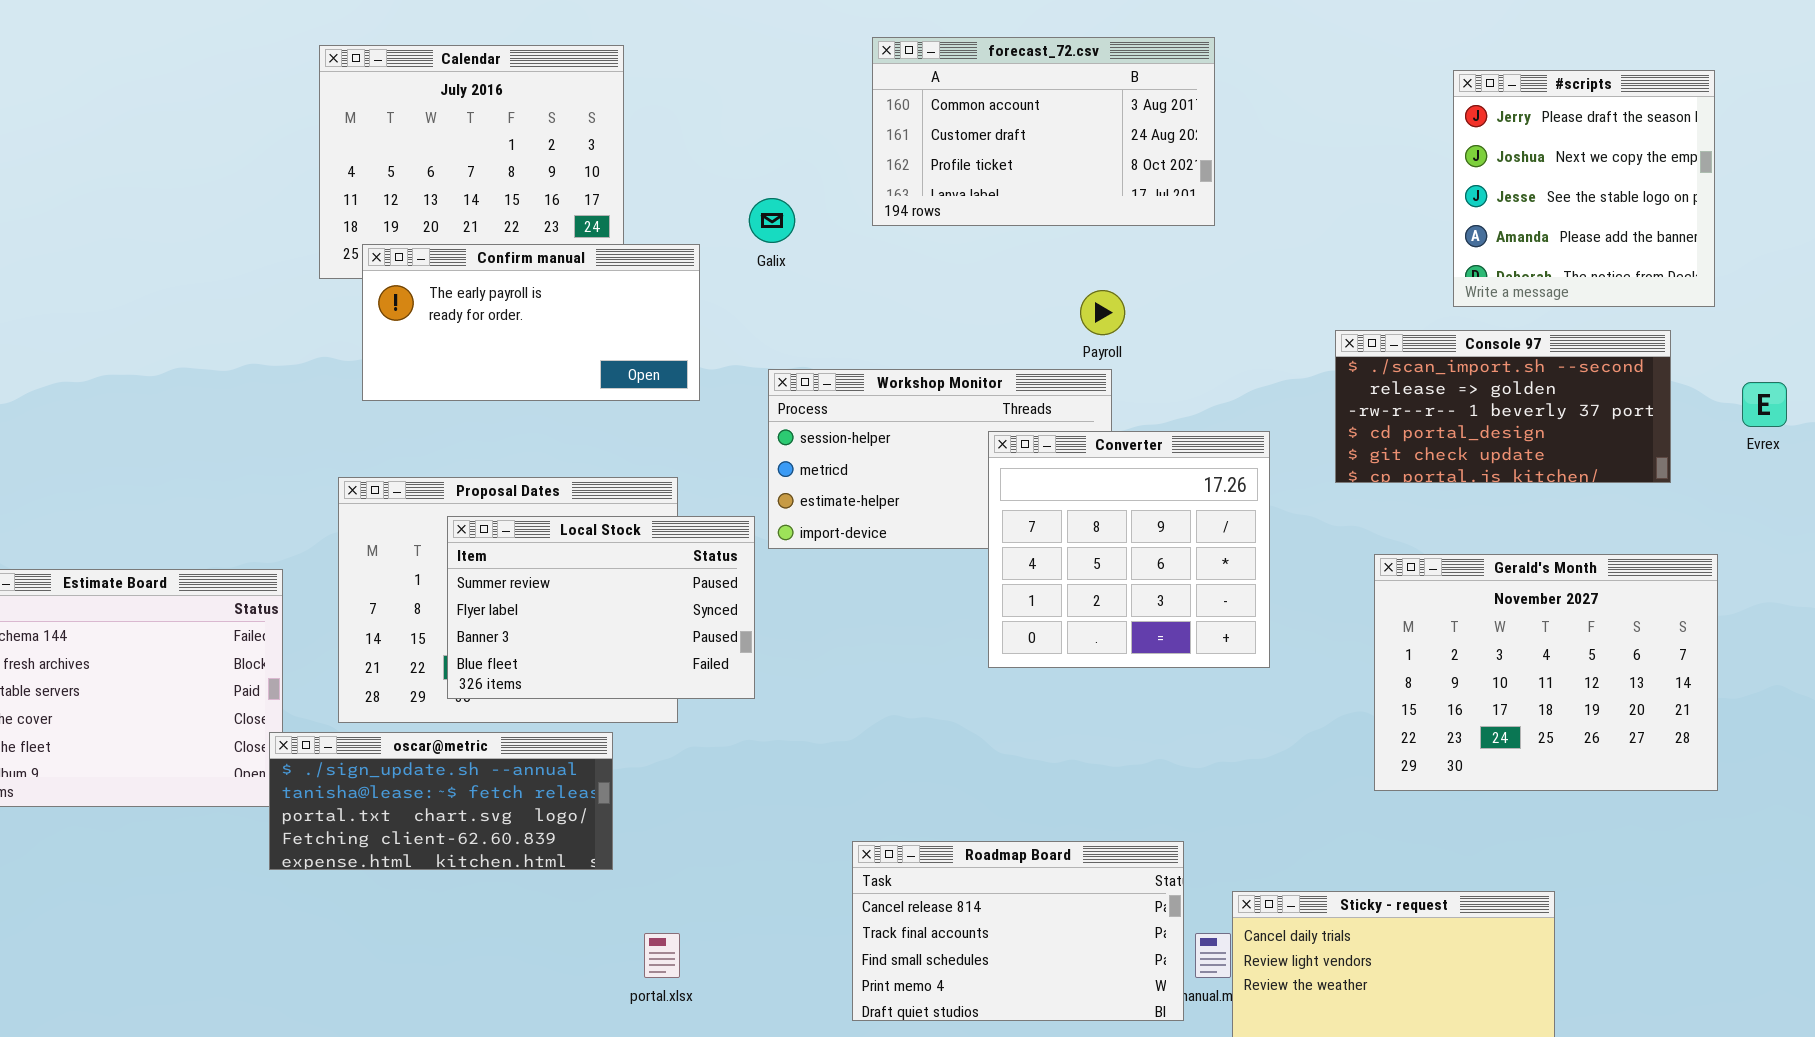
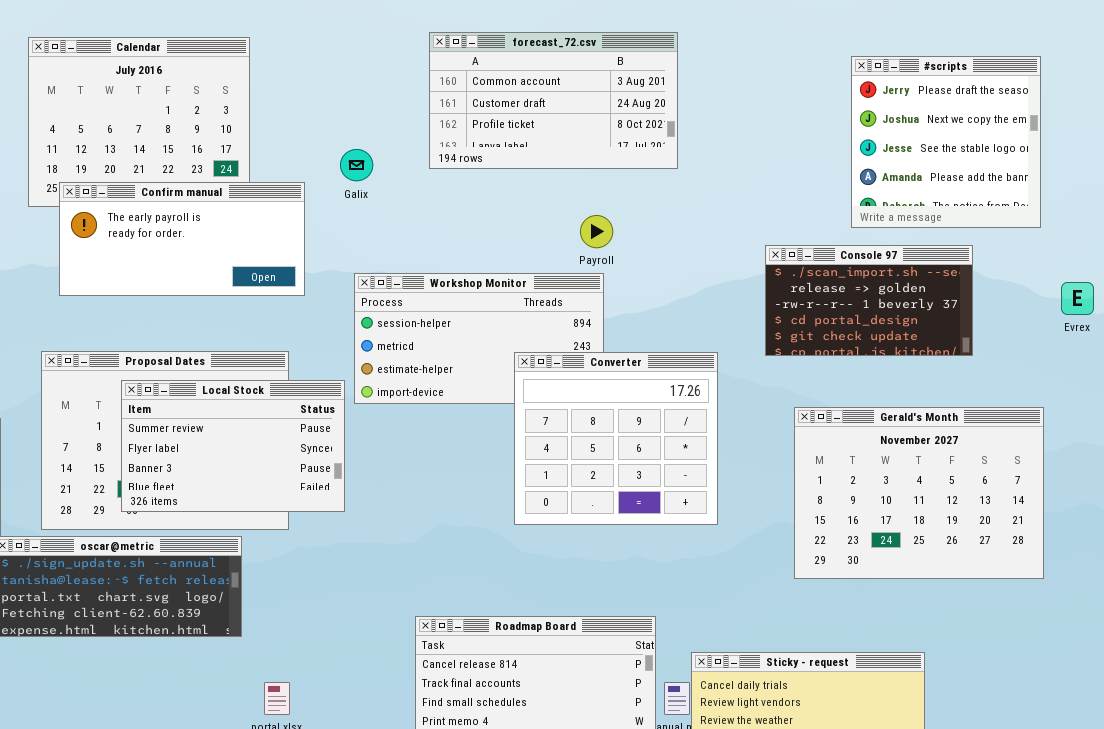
Console 97: [1335,330,1671,483] -> [765,245,973,356], resized
Converter: [988,431,1270,668] -> [514,352,718,525], moved

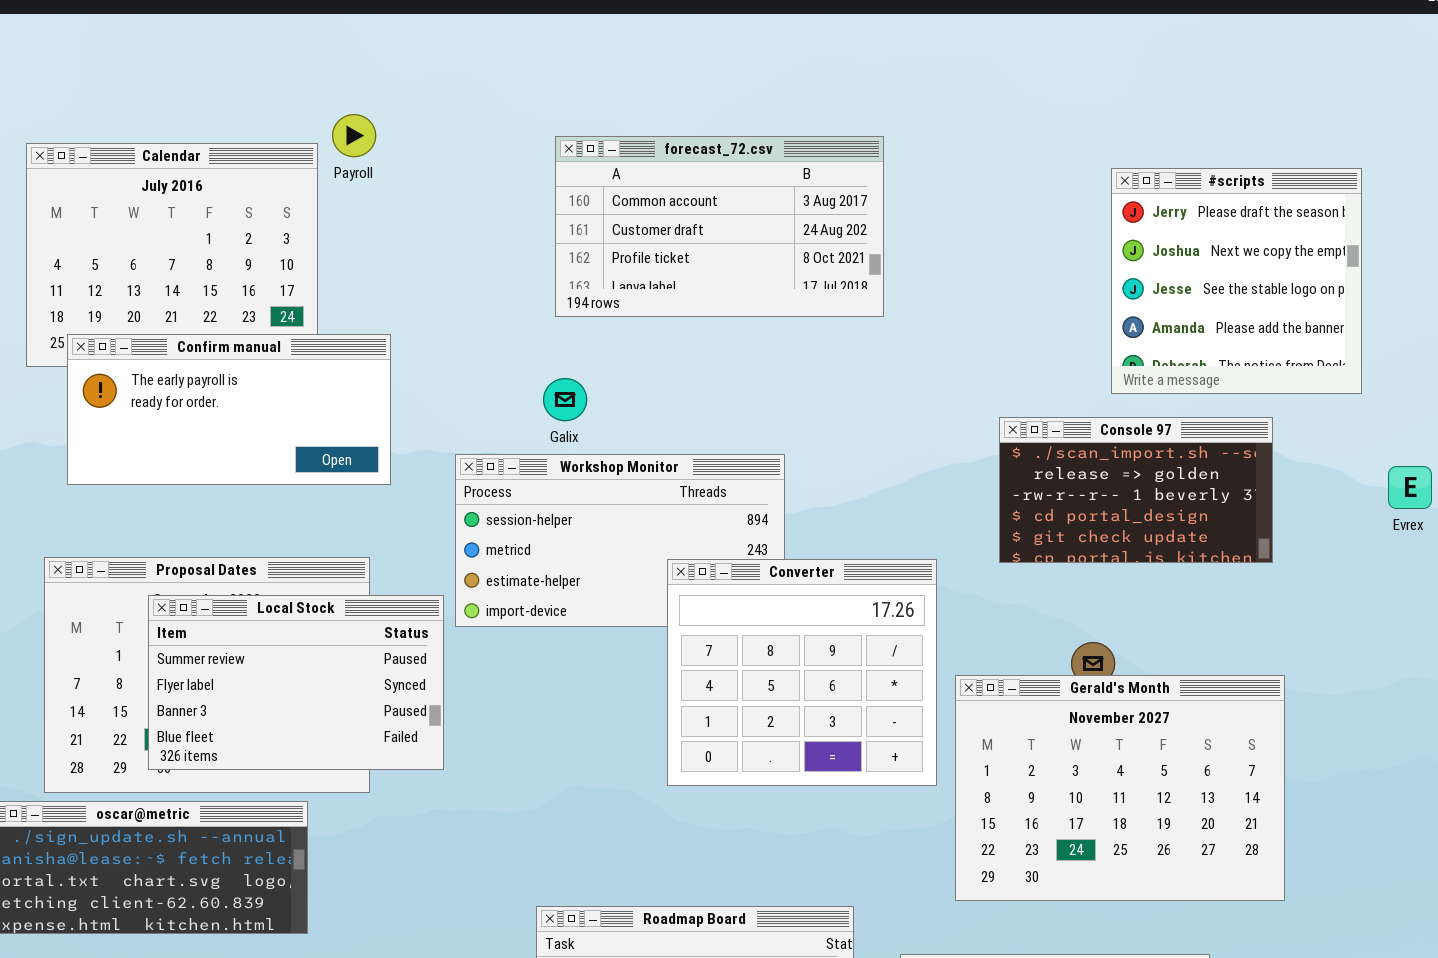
Galix: [340,149,373,181] -> [543,378,587,421], moved
Payroll: [580,215,613,248] -> [332,114,376,157], moved
Gerald's Month: [794,407,1044,579] -> [955,675,1285,901], moved

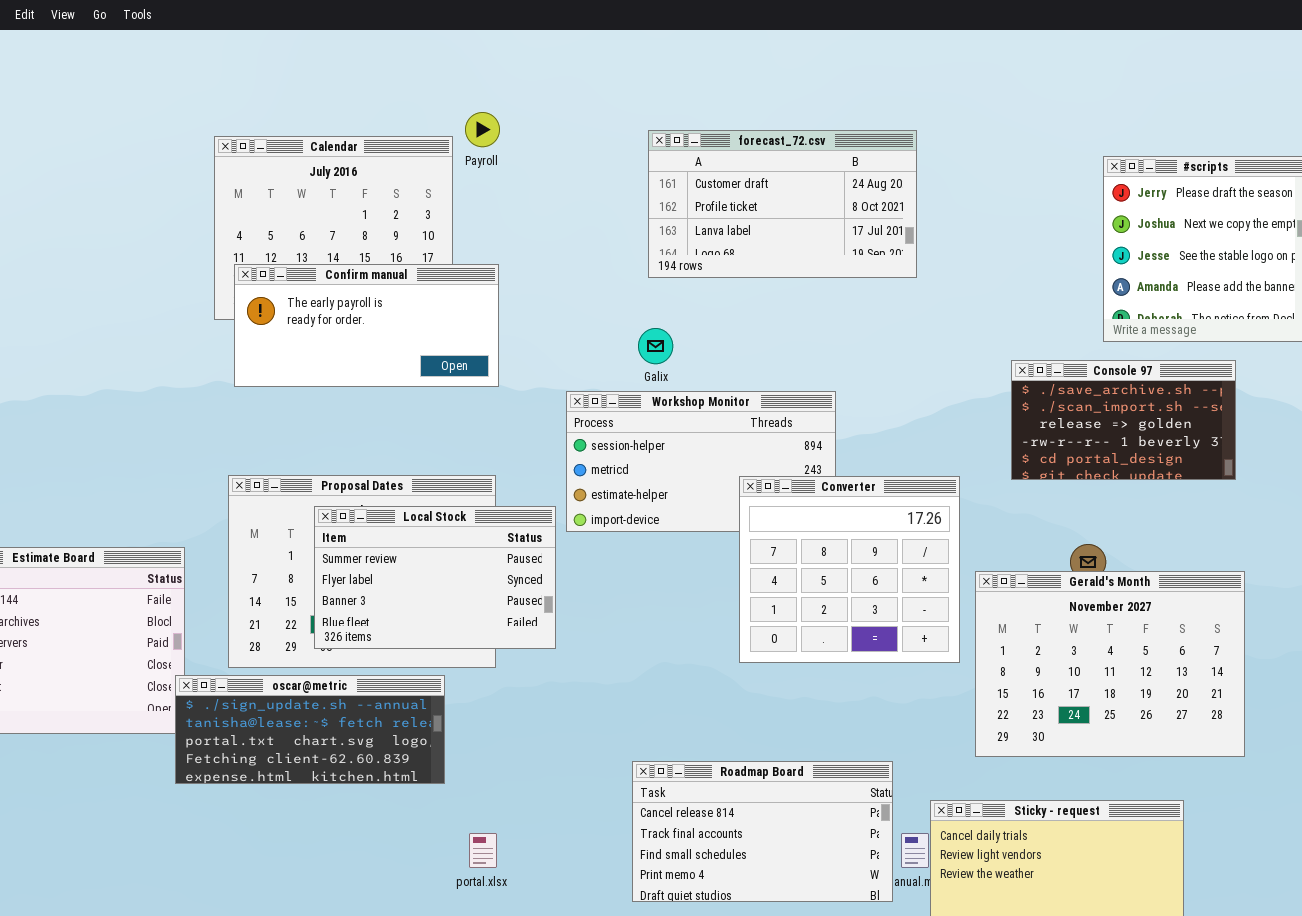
forecast_72.csv: [555,136,884,317] -> [648,130,917,278], scrolled down 1 row
Confirm manual: [67,334,391,485] -> [234,264,499,387], moved
Console 97: [999,417,1273,563] -> [1011,360,1236,480], scrolled up 1 row

